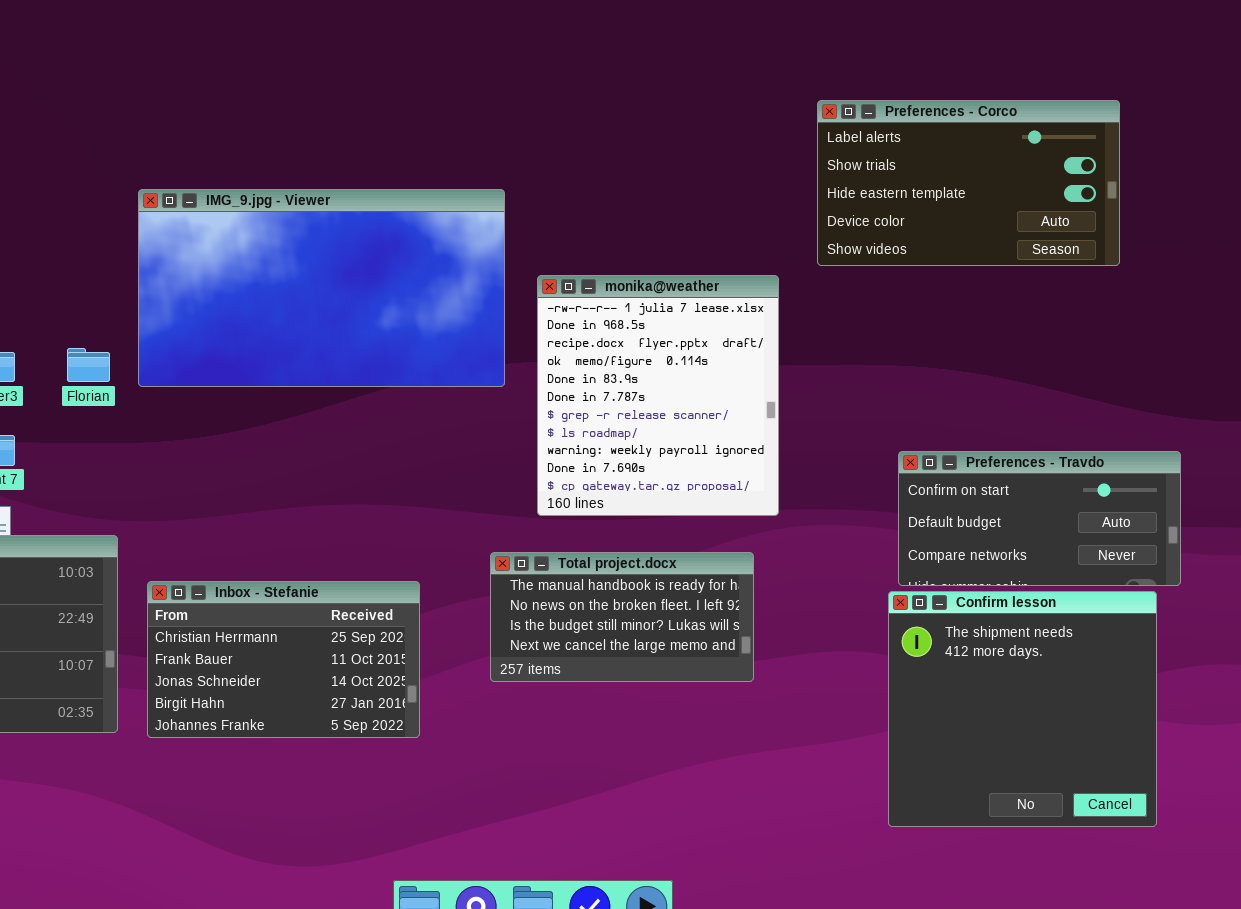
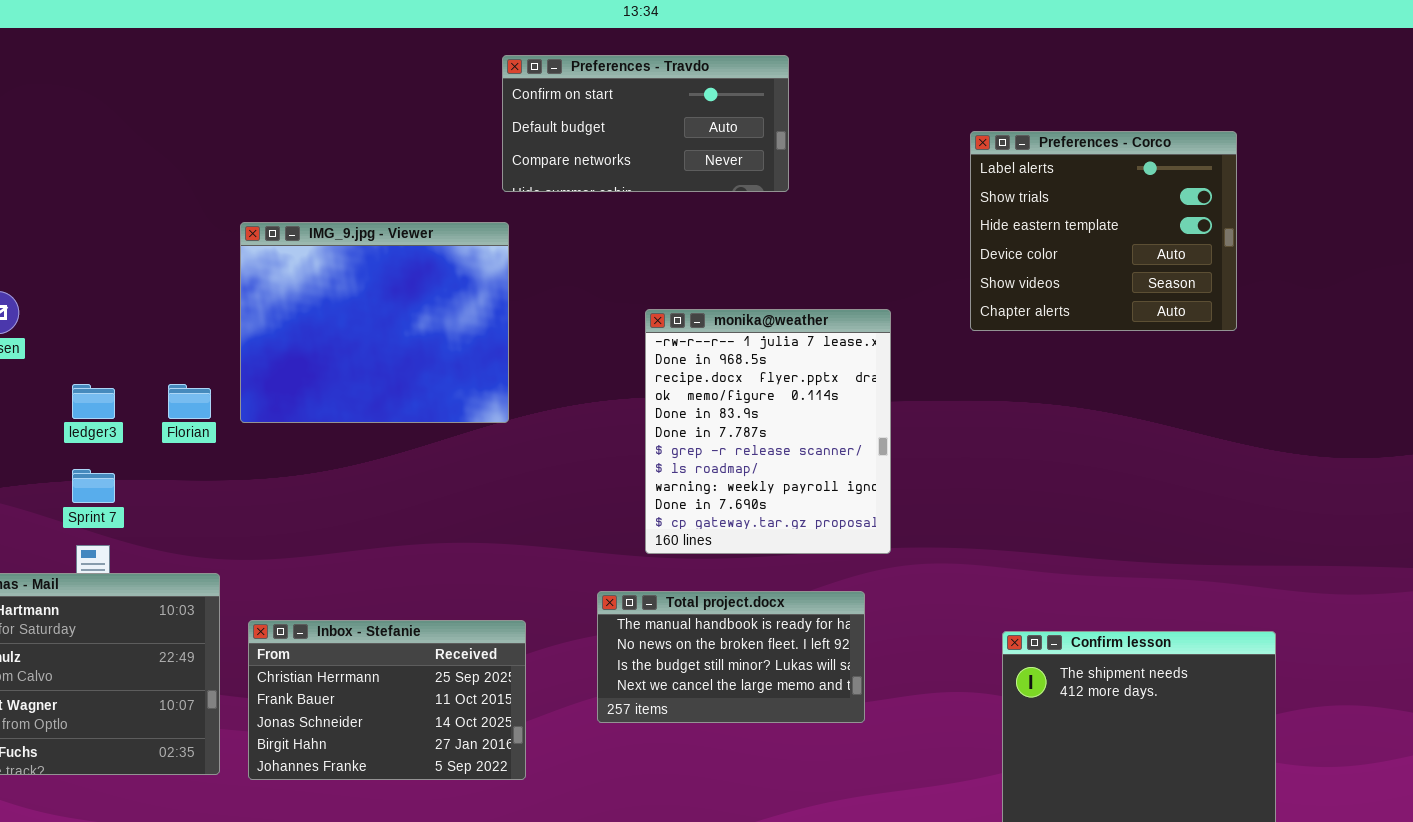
Preferences - Corco: [817,100,1120,266] -> [970,131,1237,331], resized
IMG_9.jpg - Viewer: [138,189,505,387] -> [240,222,509,423], resized
Preferences - Travdo: [898,451,1181,586] -> [502,55,789,192], moved

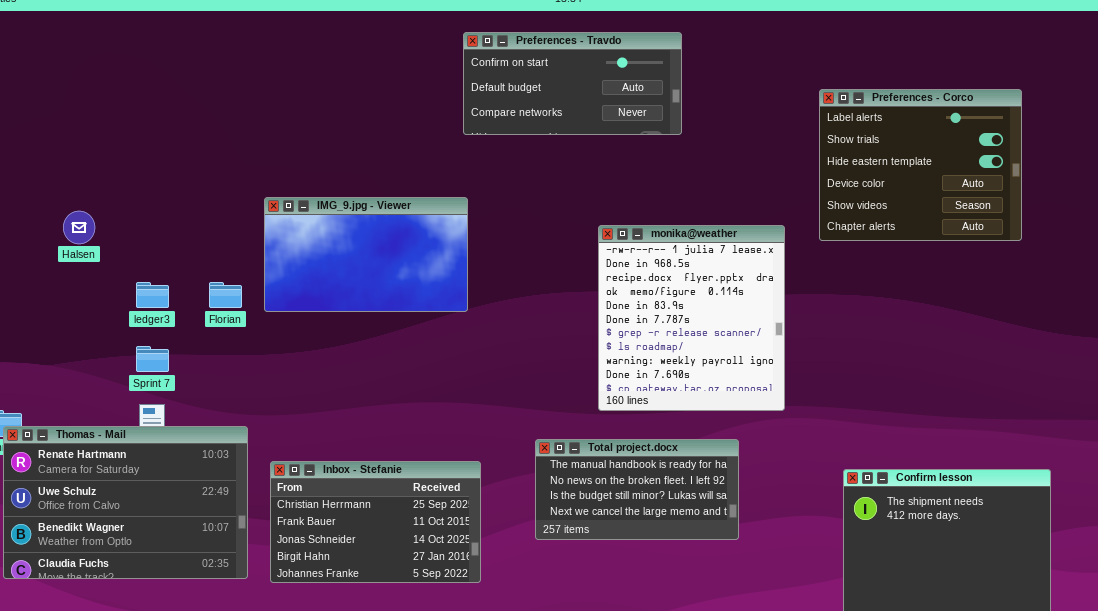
IMG_9.jpg - Viewer: [240,222,509,423] -> [264,197,468,312], resized
monika@weather: [645,309,891,554] -> [598,225,785,411], moved

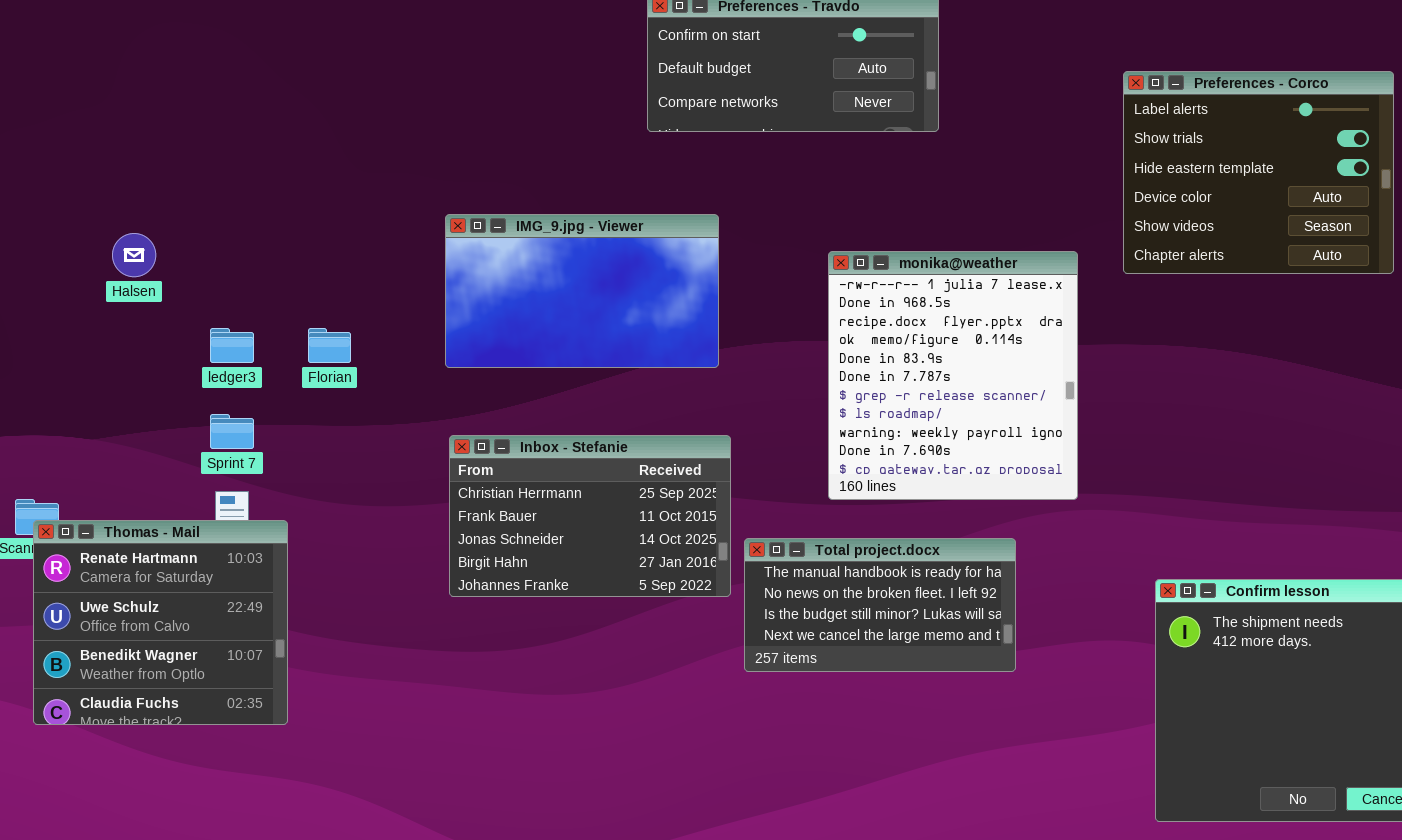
IMG_9.jpg - Viewer: [264,197,468,312] -> [445,214,719,368], moved
Thomas - Mail: [3,426,248,579] -> [33,520,288,725], resized
Inbox - Stefanie: [270,461,481,583] -> [449,435,731,597], moved

